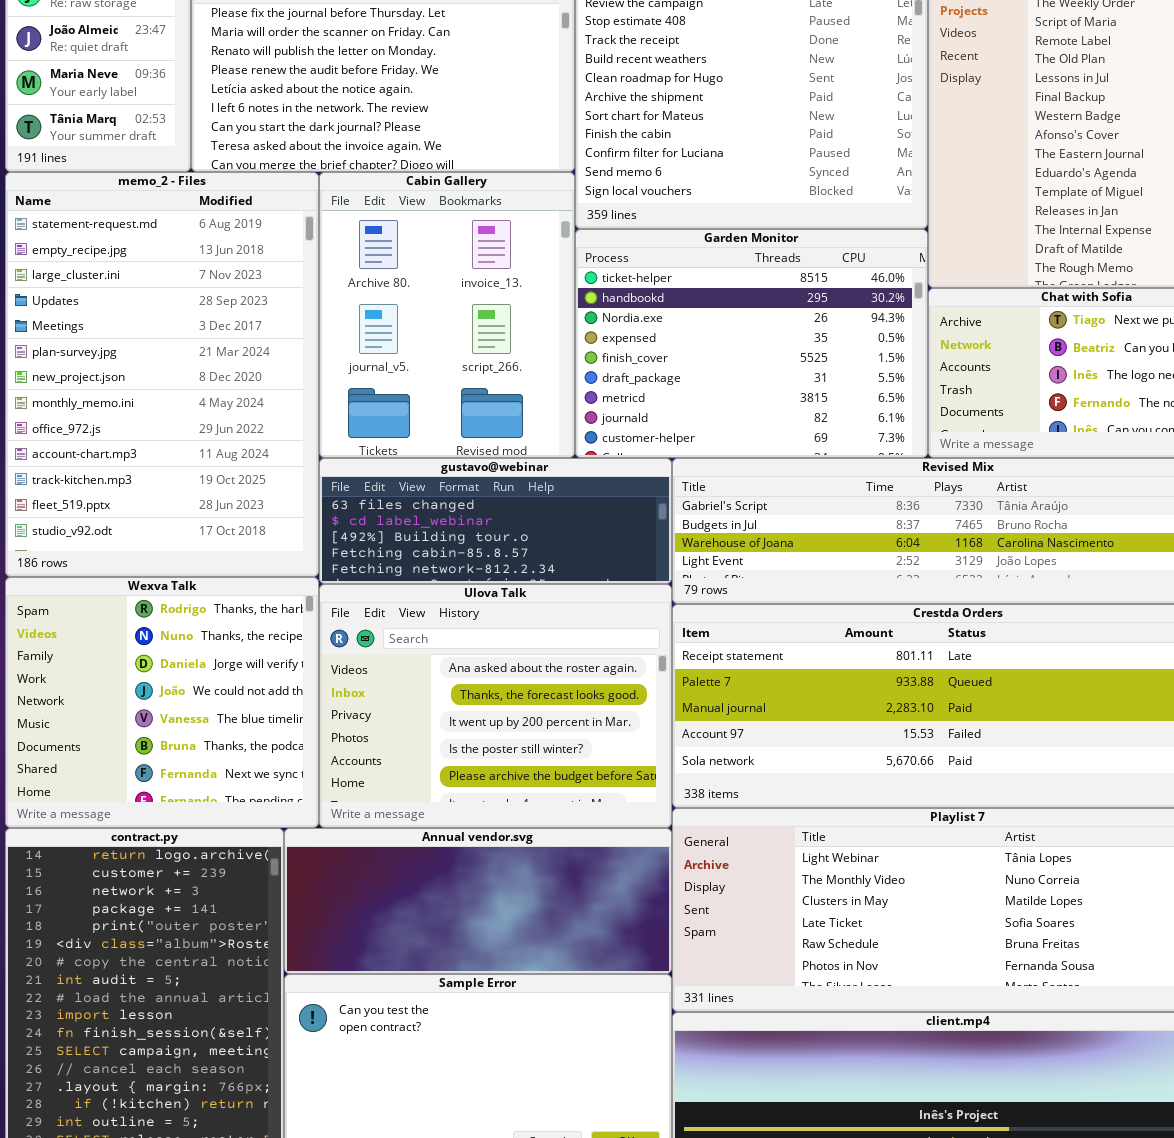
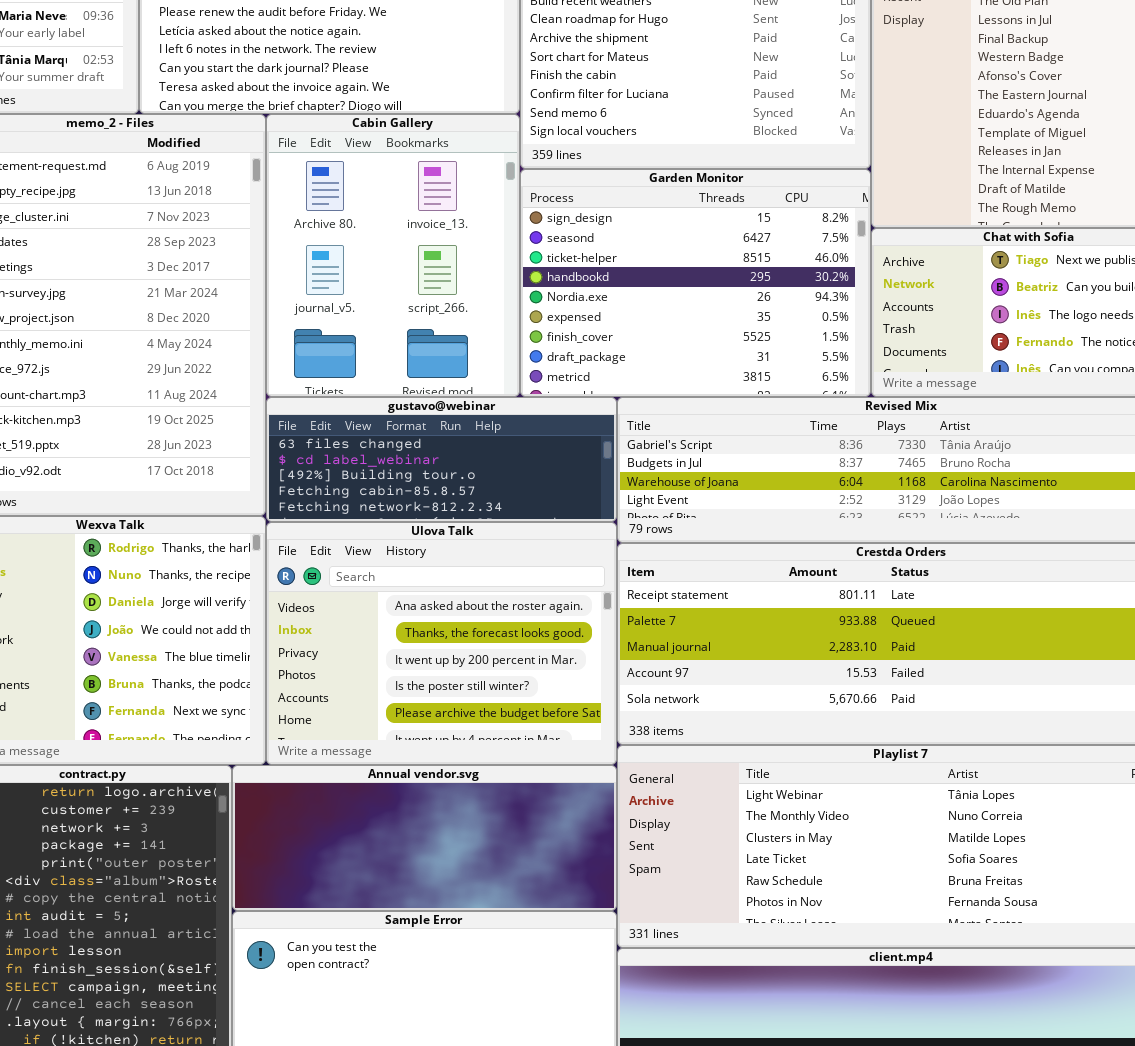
Garden Monitor: [575,229,928,458] -> [520,169,871,397], scrolled up 2 rows

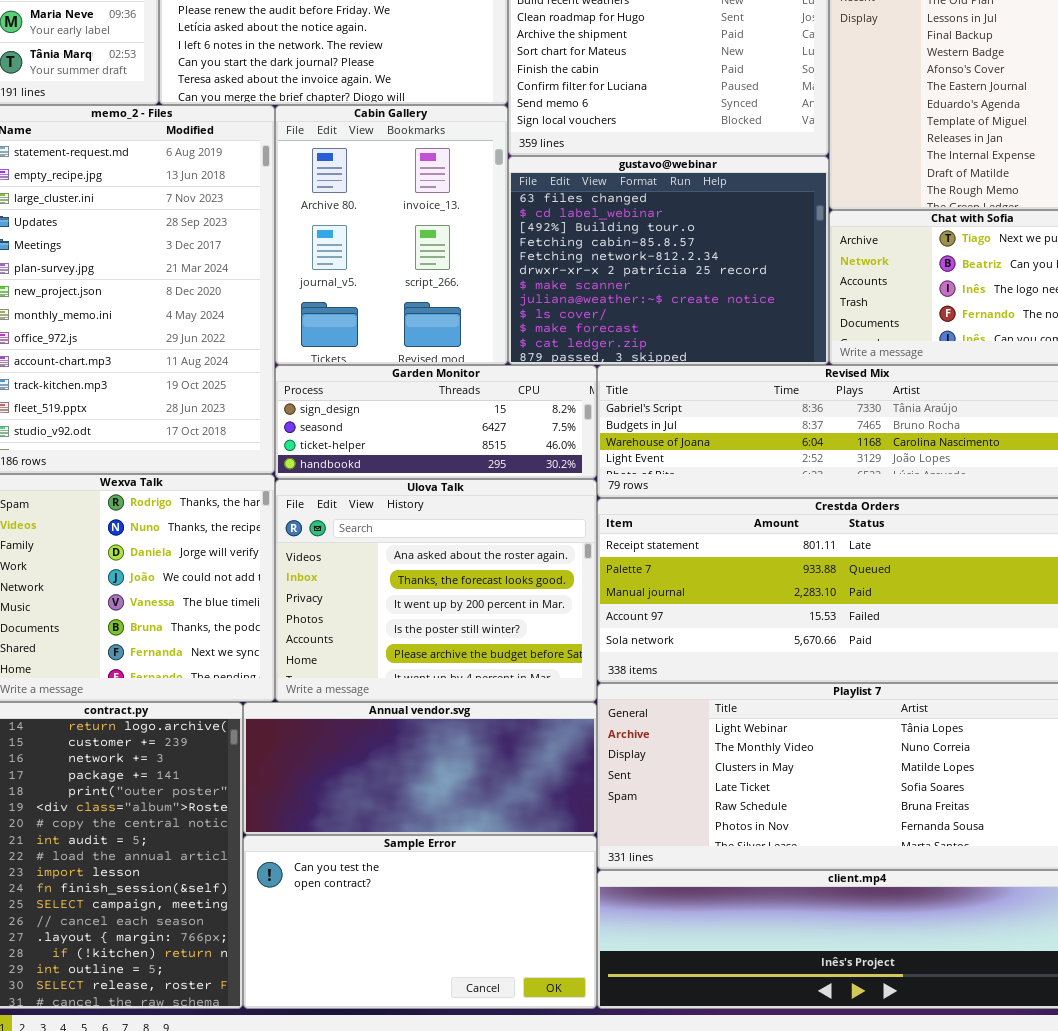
Garden Monitor: [520,169,871,397] -> [275,365,597,479], moved, resized
gustavo@webinar: [266,397,617,522] -> [508,156,829,365], moved, resized

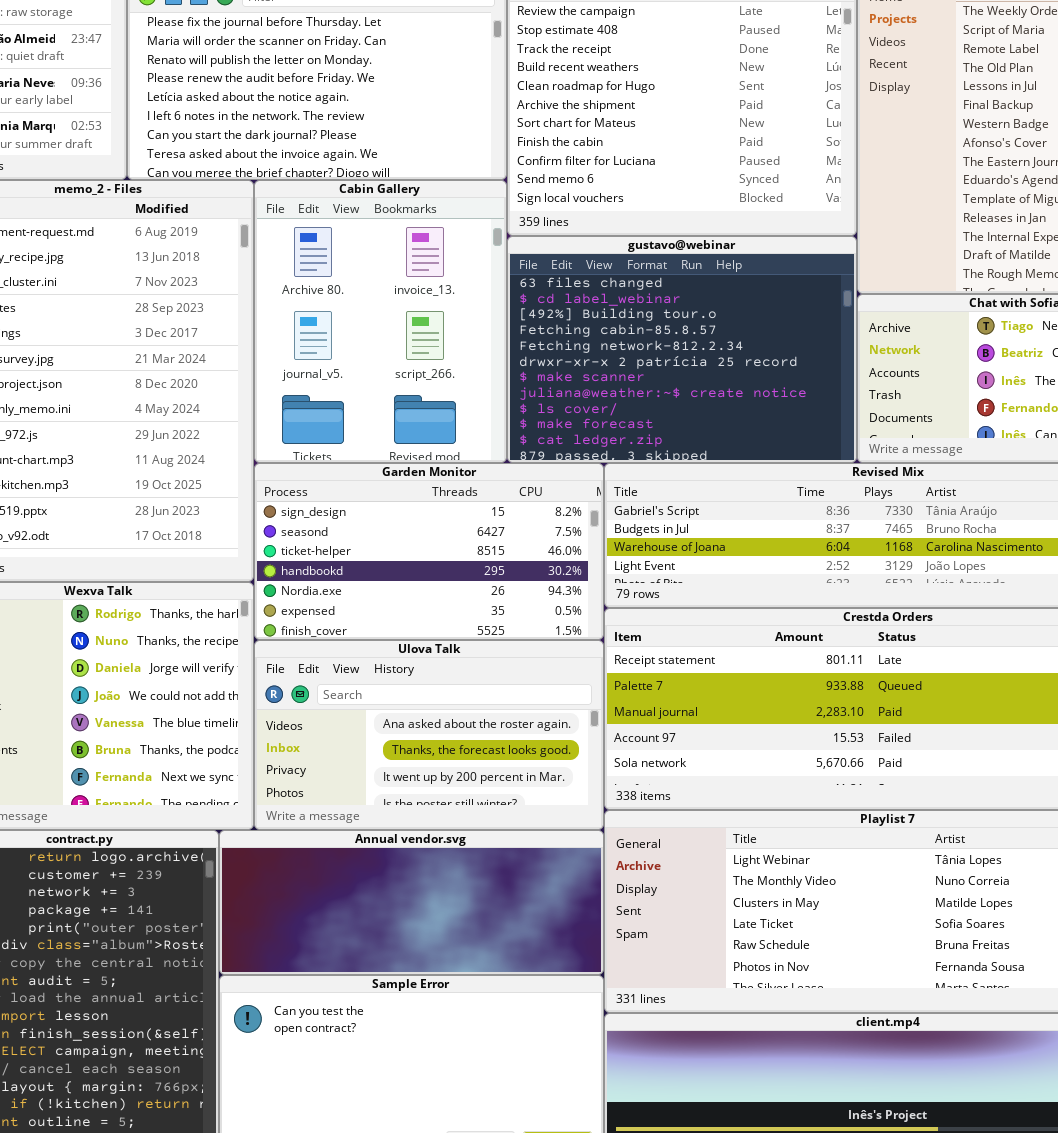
Garden Monitor: [275,365,597,479] -> [254,463,604,640], resized
Ulova Talk: [275,479,597,702] -> [254,640,604,830], resized

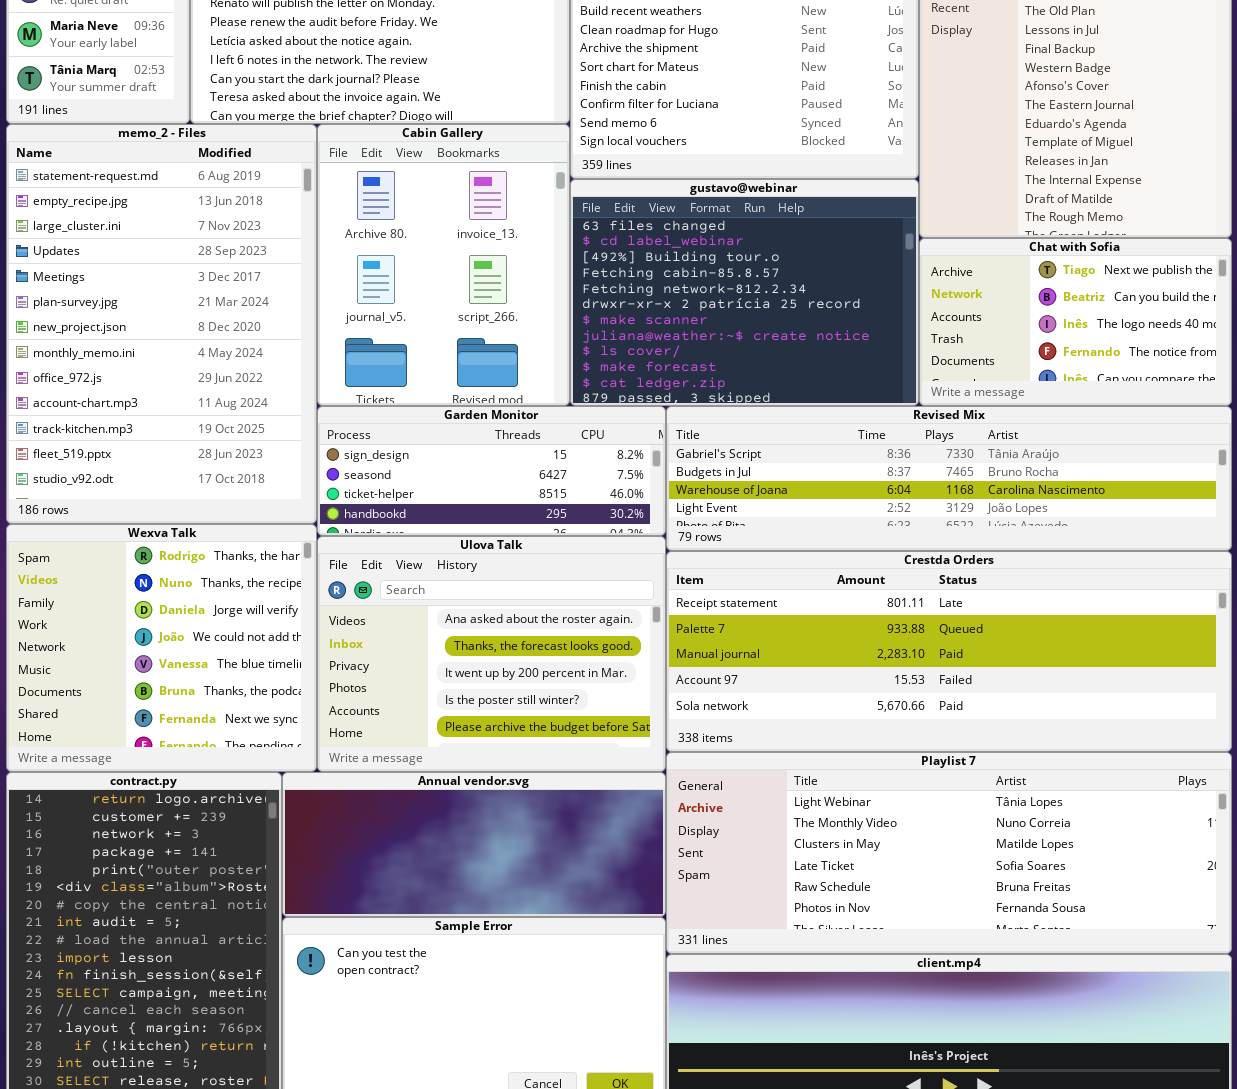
Garden Monitor: [254,463,604,640] -> [317,406,666,536], resized
Ulova Talk: [254,640,604,830] -> [317,536,666,772], resized

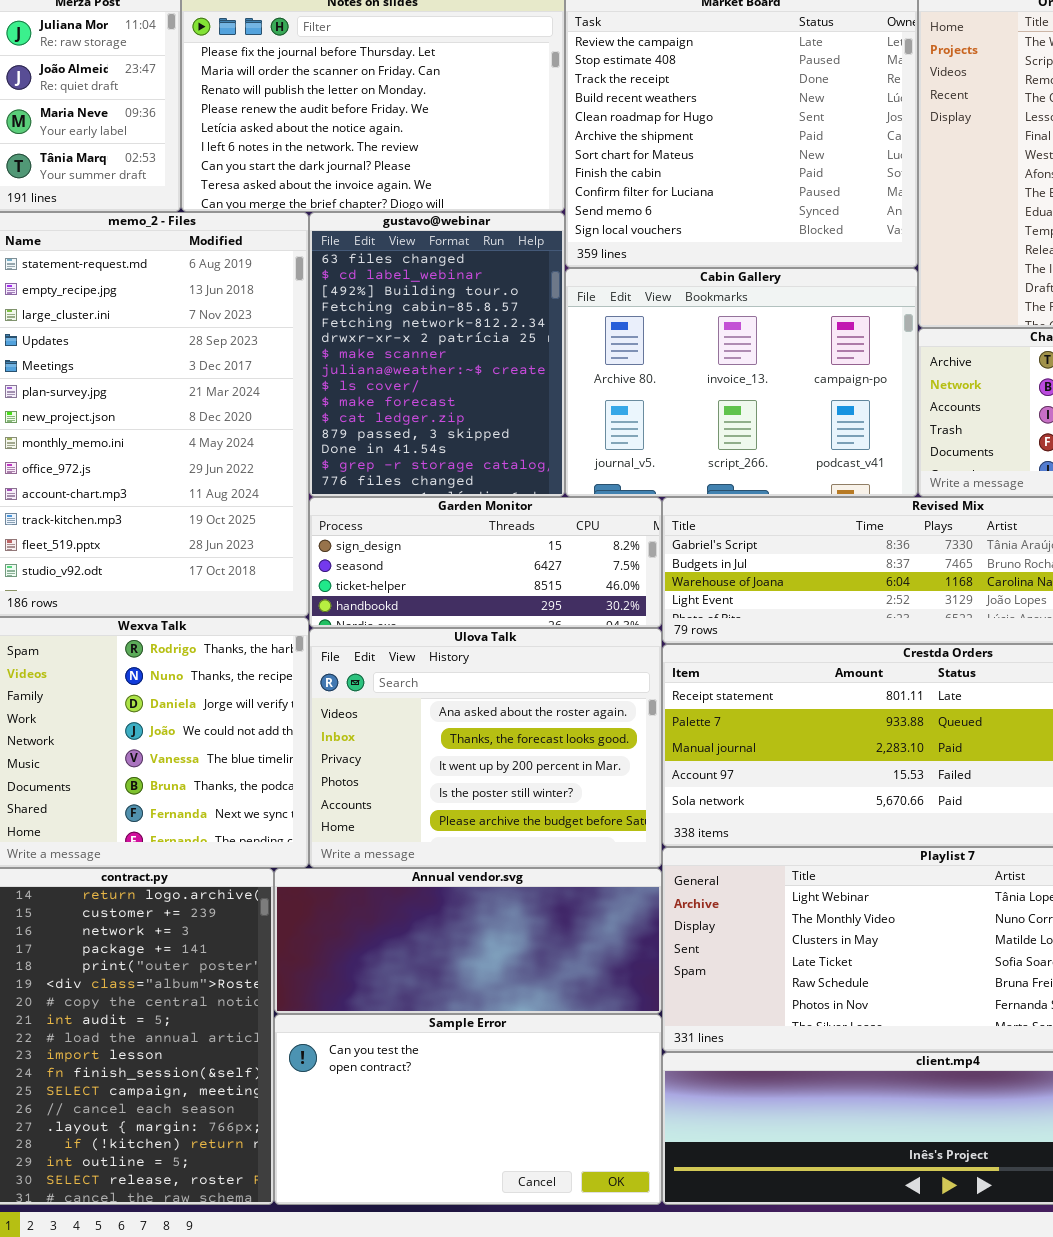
Cabin Gallery: [317,124,570,406] -> [565,268,918,497], moved, resized
gustavo@webinar: [570,179,919,406] -> [309,212,565,497], moved, resized

